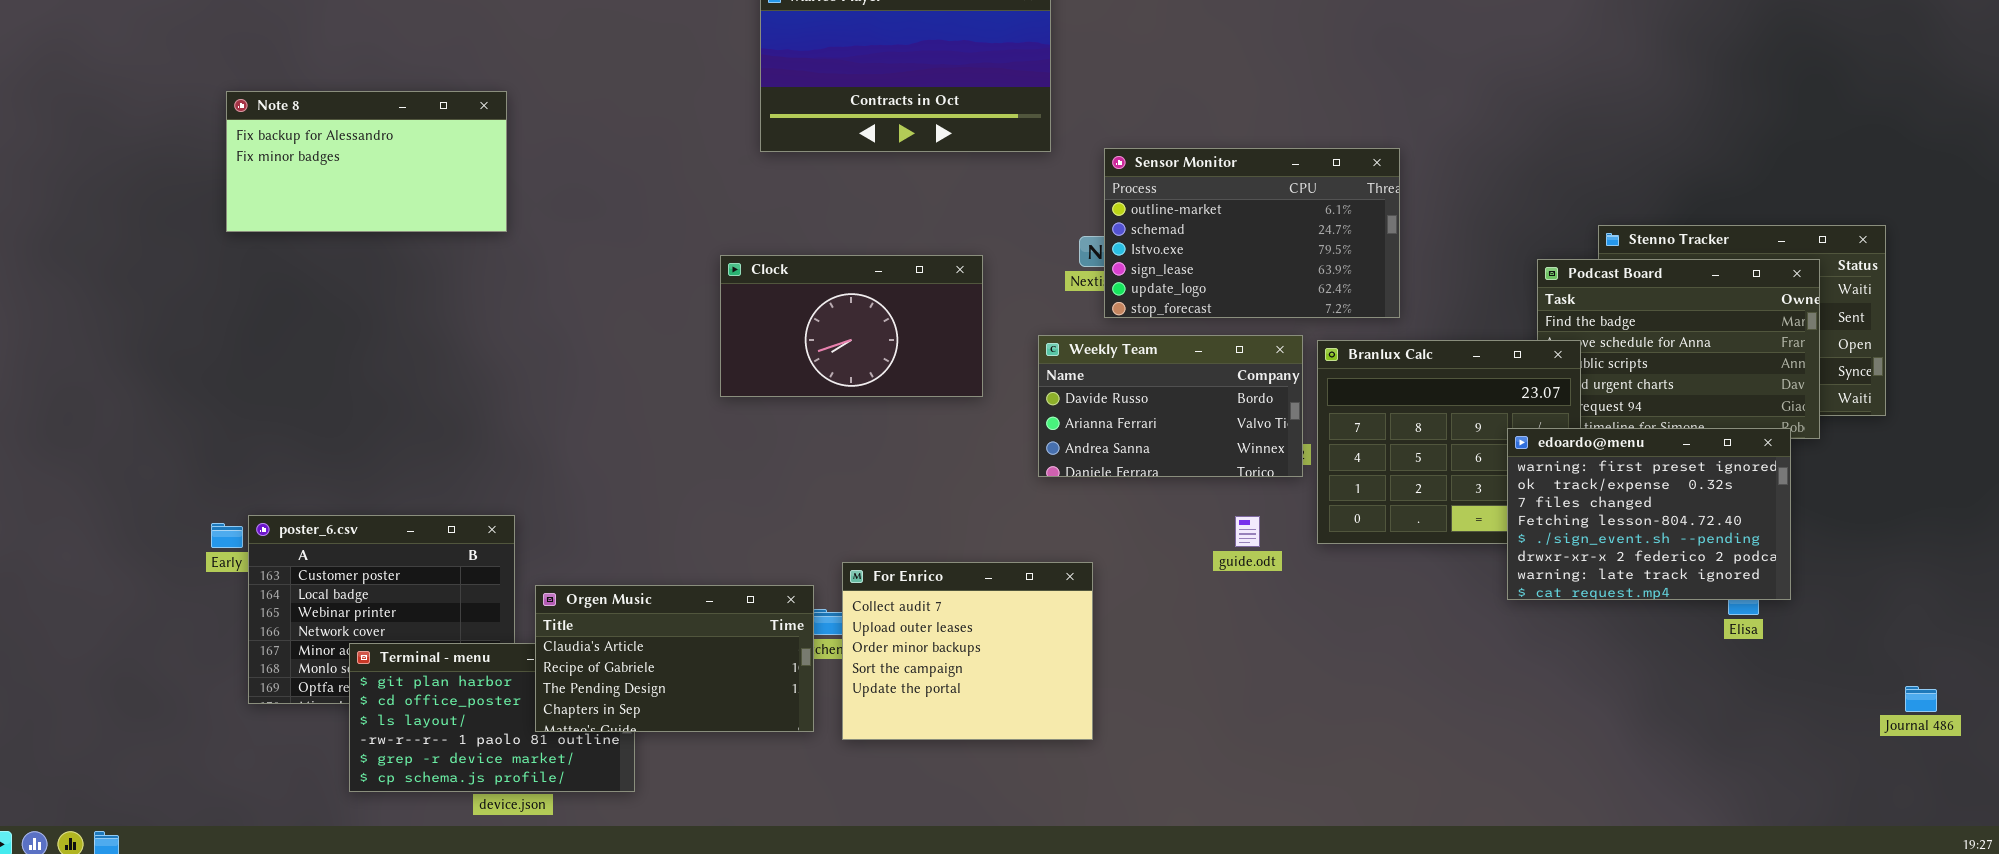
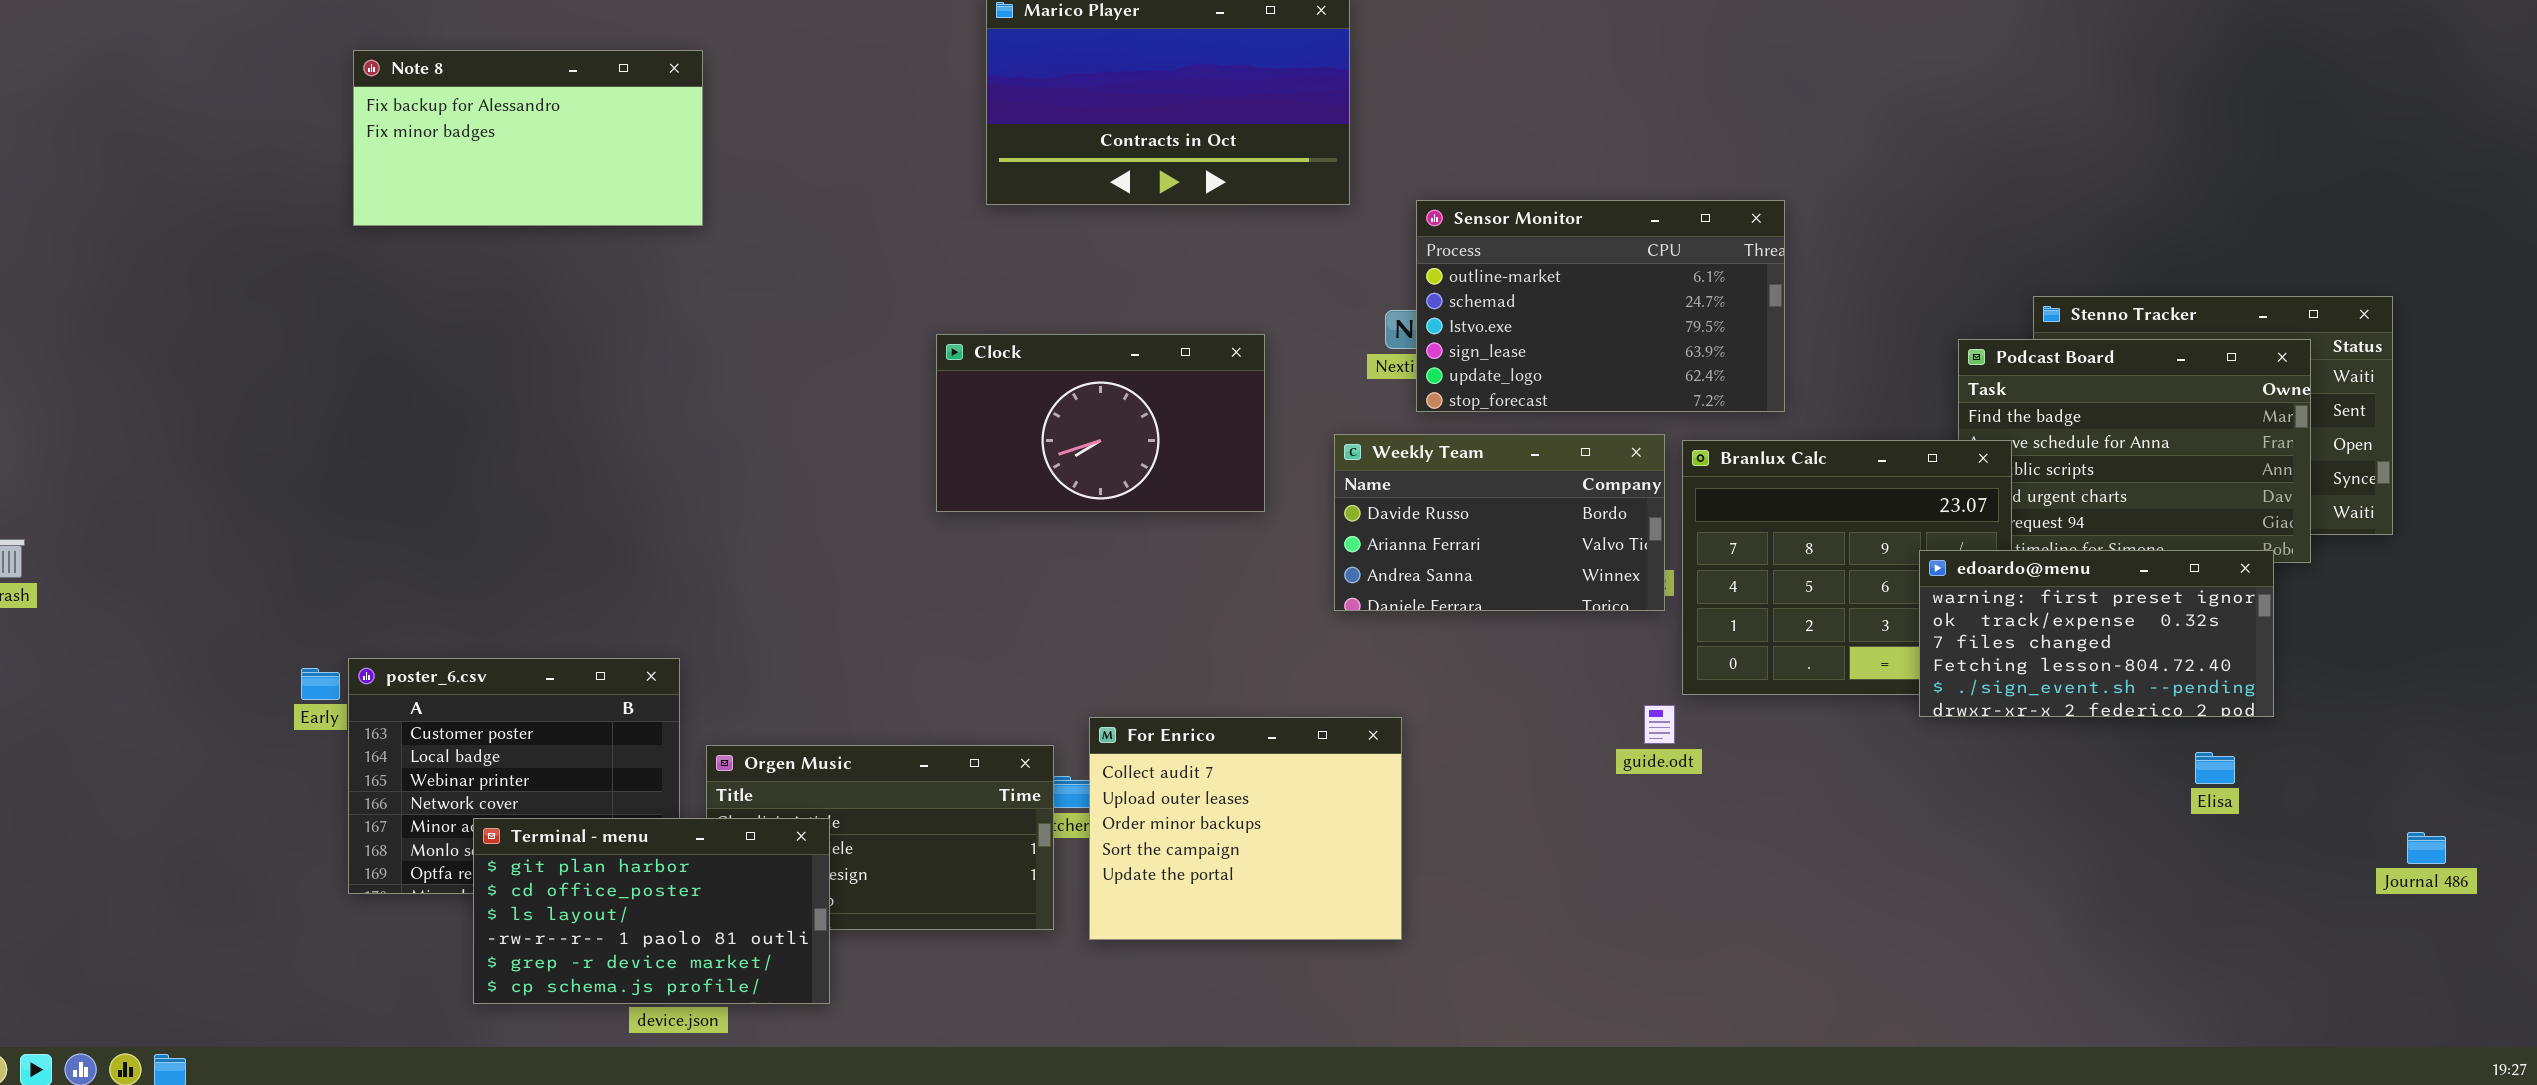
Note 8: [226,91,507,232] -> [353,50,703,226], moved
edoardo@menu: [1507,428,1791,600] -> [1919,550,2274,717], resized
guide.odt: [1235,516,1260,547] -> [1644,705,1675,744], moved
Terminal - menu: [349,643,635,792] -> [473,818,830,1004], raised
Journal 486: [1905,686,1937,712] -> [2407,832,2446,864], moved

